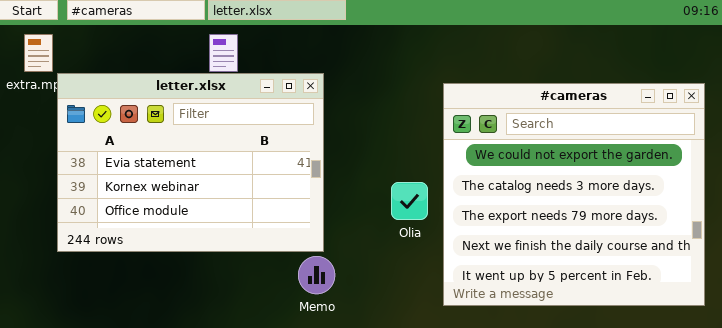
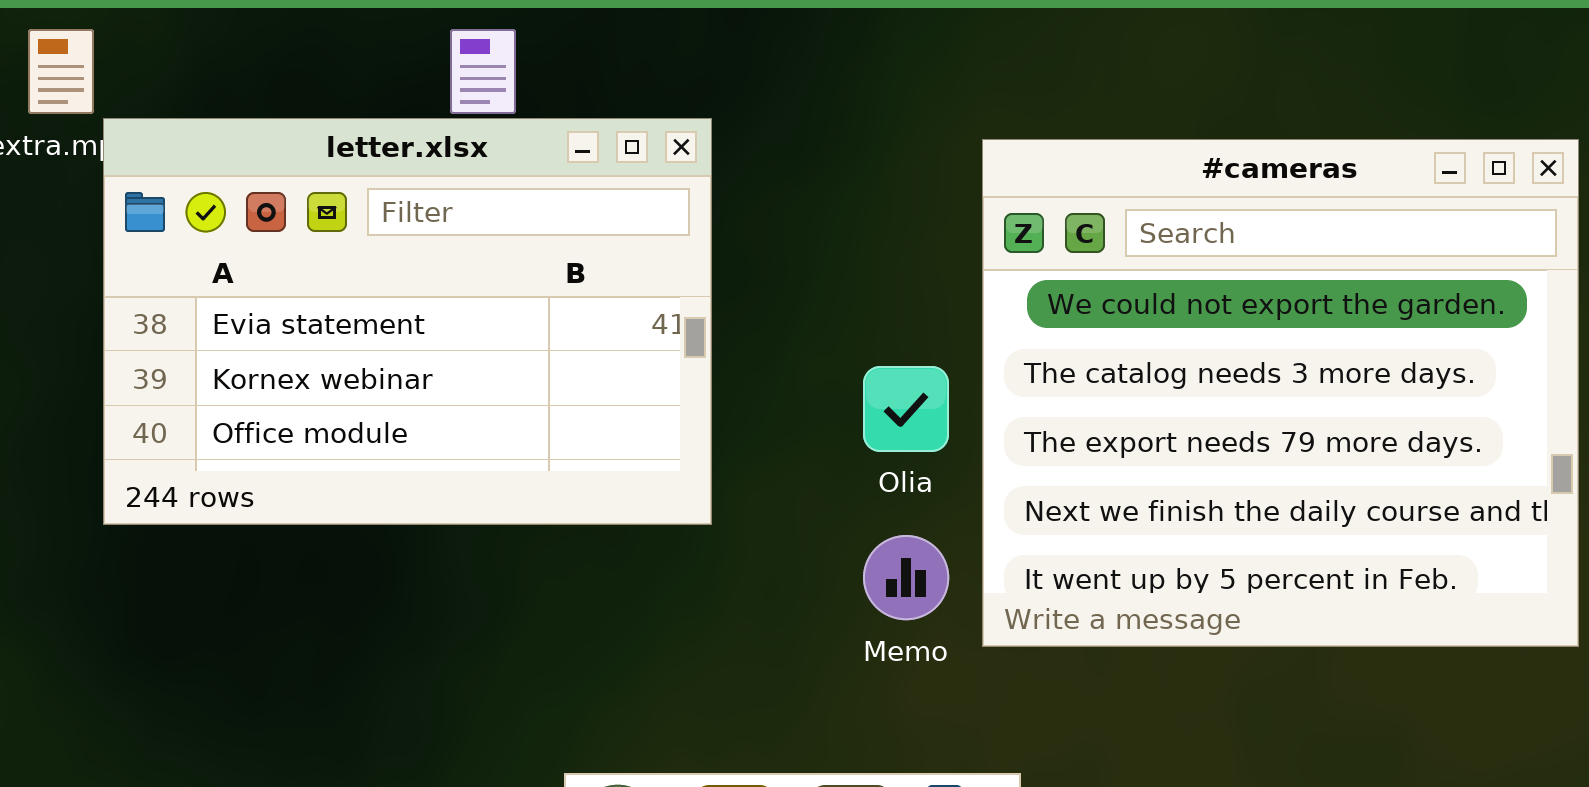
Memo: [298,256,335,294] -> [863,535,949,620], moved

